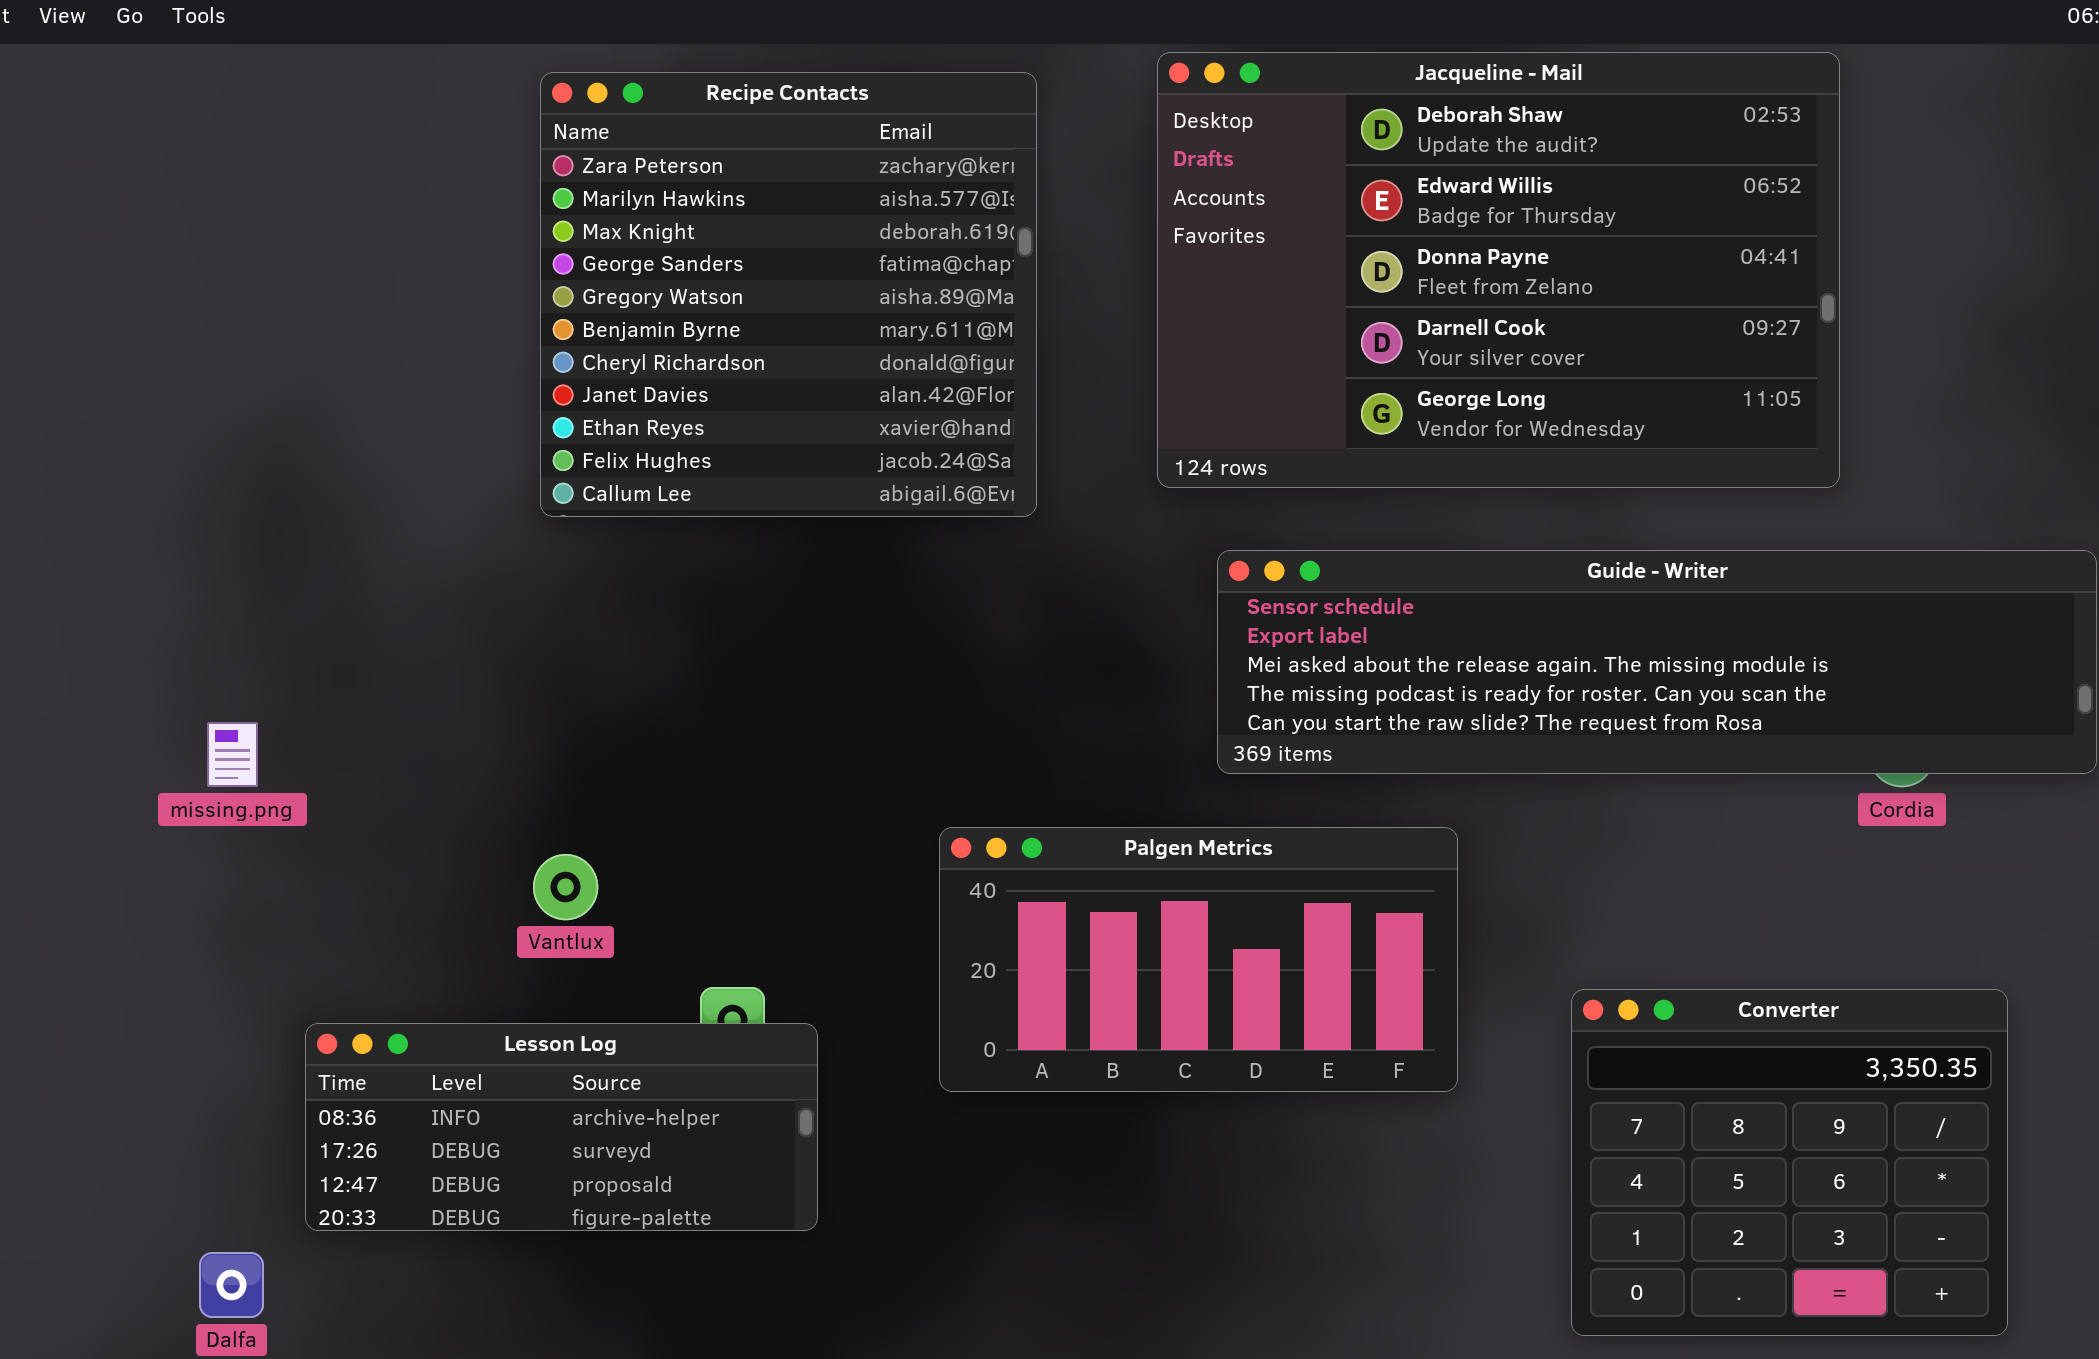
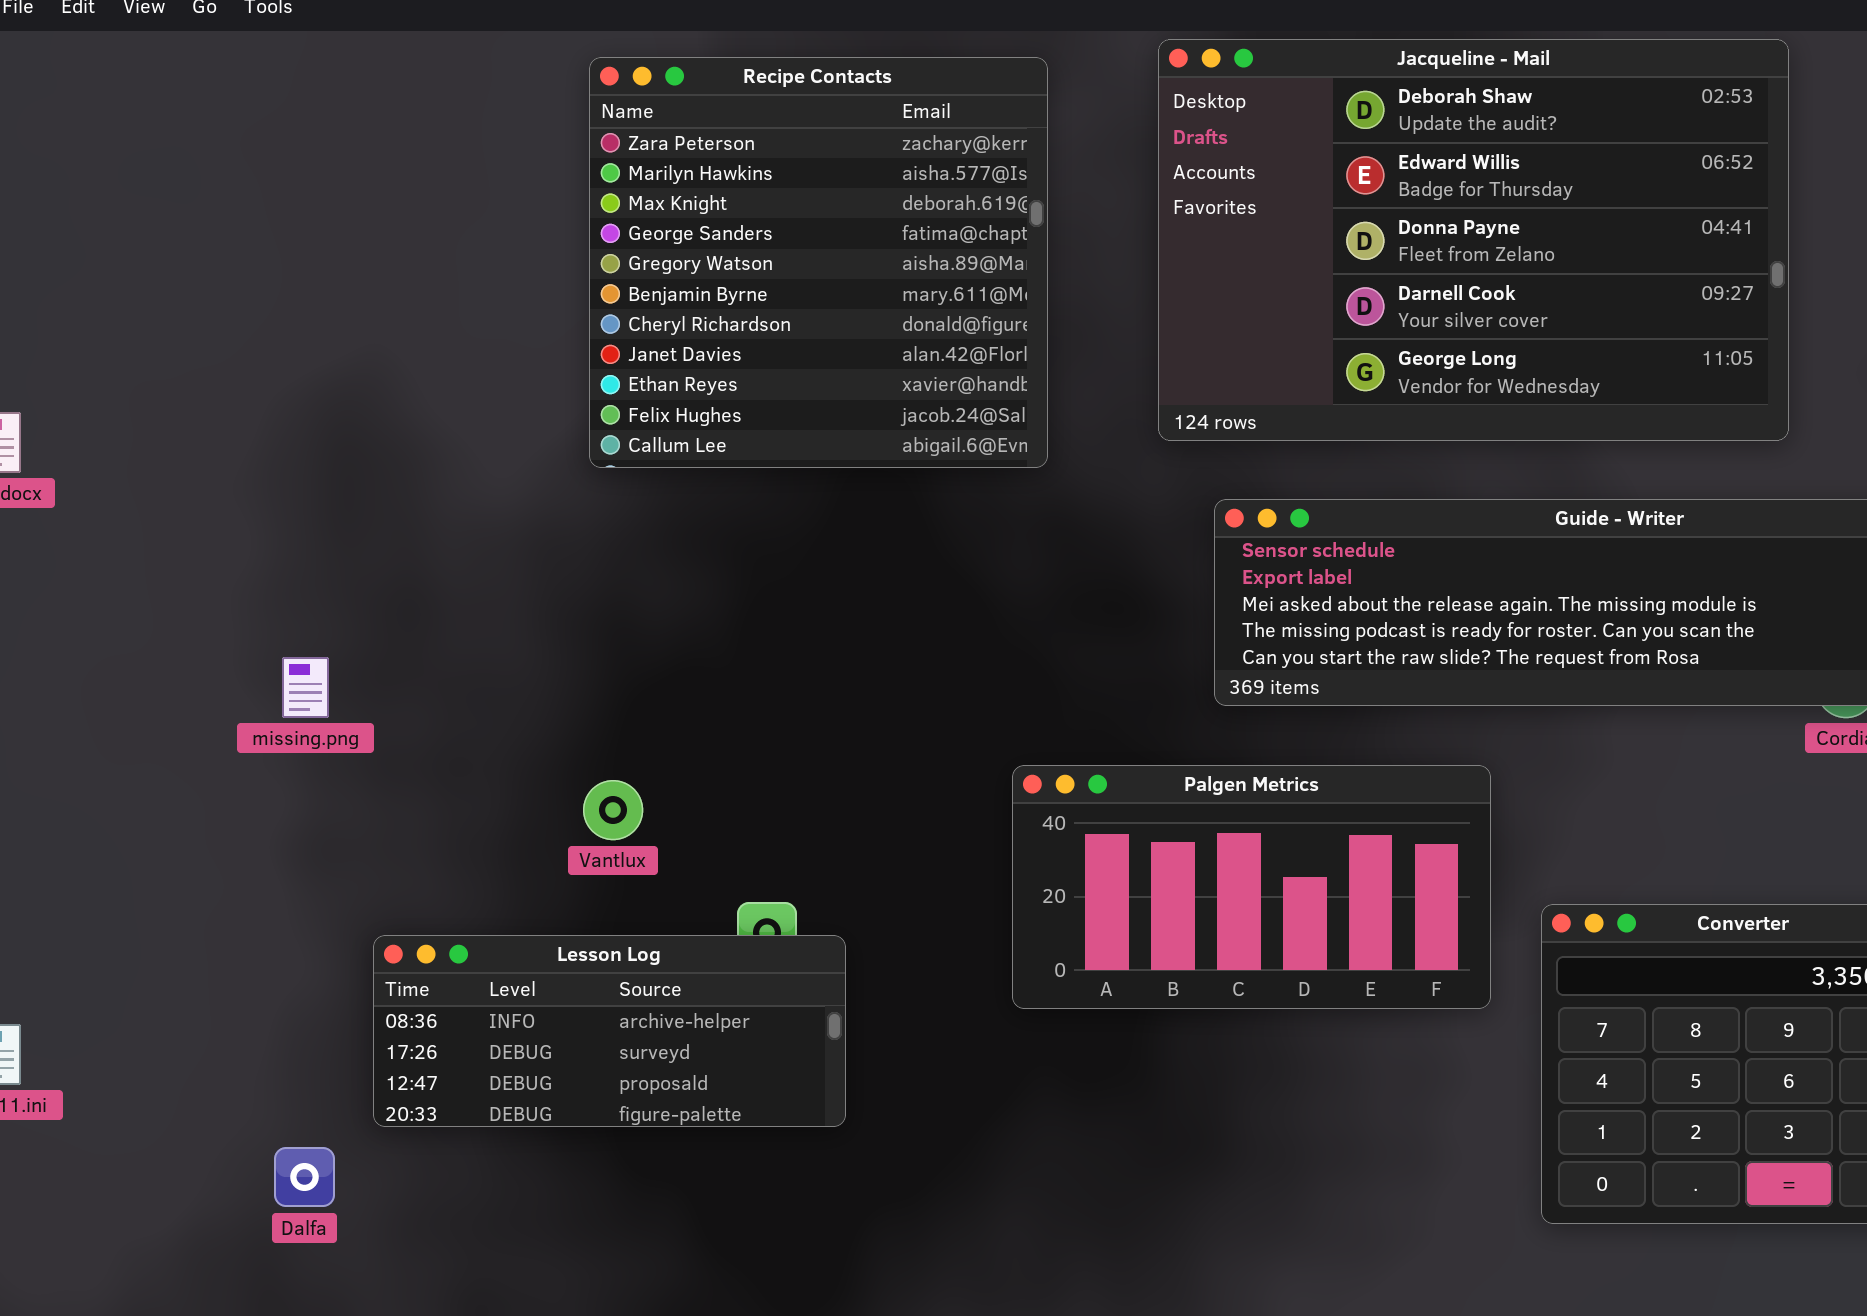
Palgen Metrics: [939,827,1458,1092] -> [1012,765,1491,1009], moved

